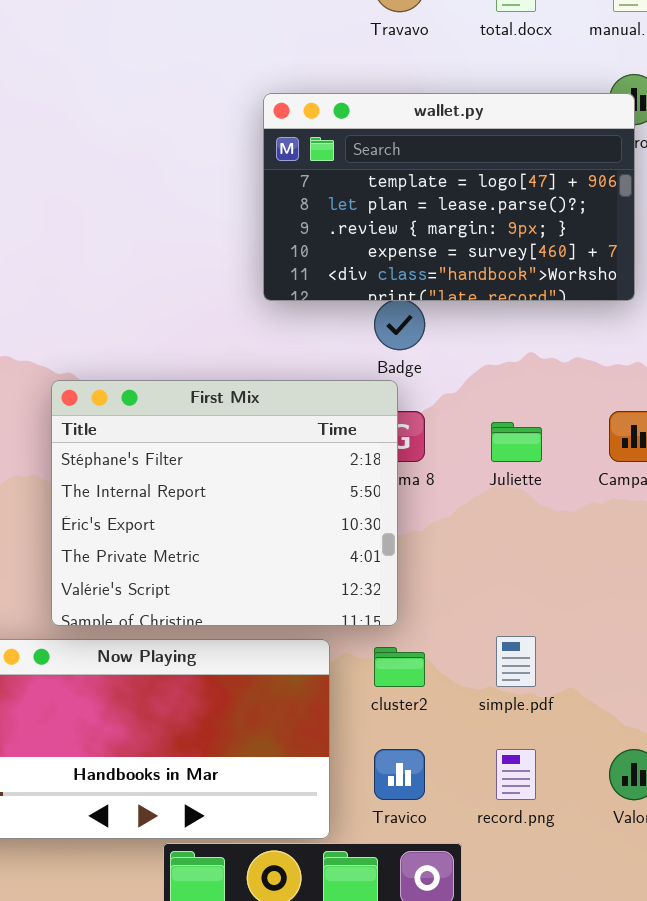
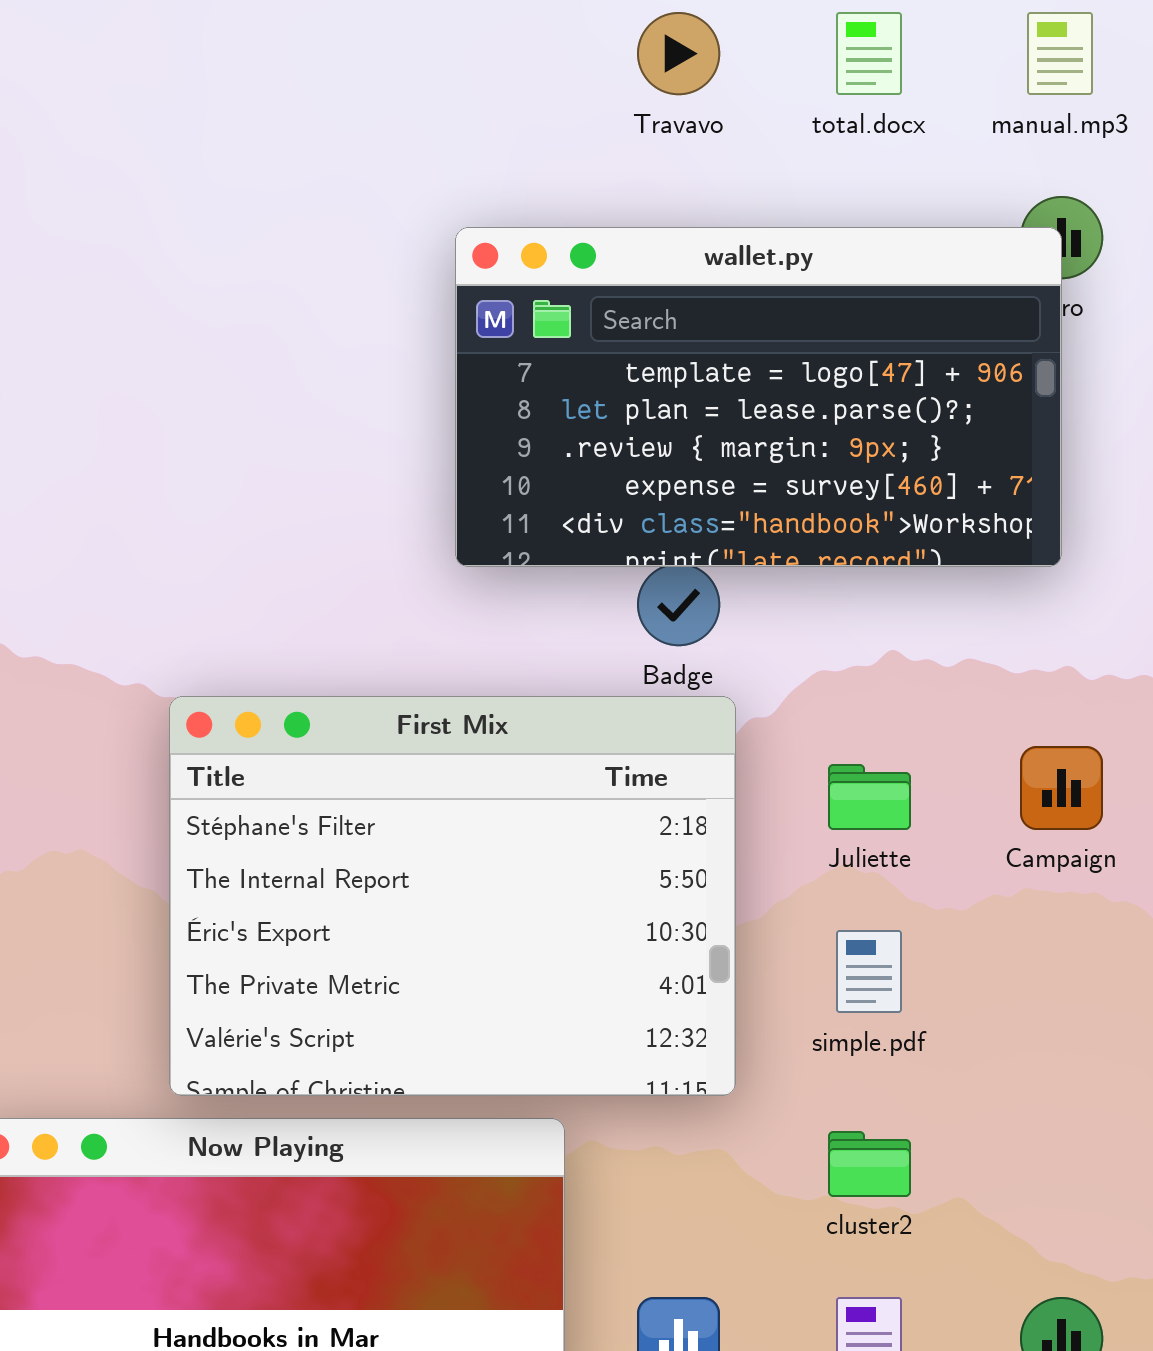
First Mix: [51,380,398,626] -> [169,696,736,1096], moved
simple.pdf: [496,636,536,687] -> [836,930,902,1013], moved
cluster2: [374,647,425,687] -> [828,1131,911,1197], moved

